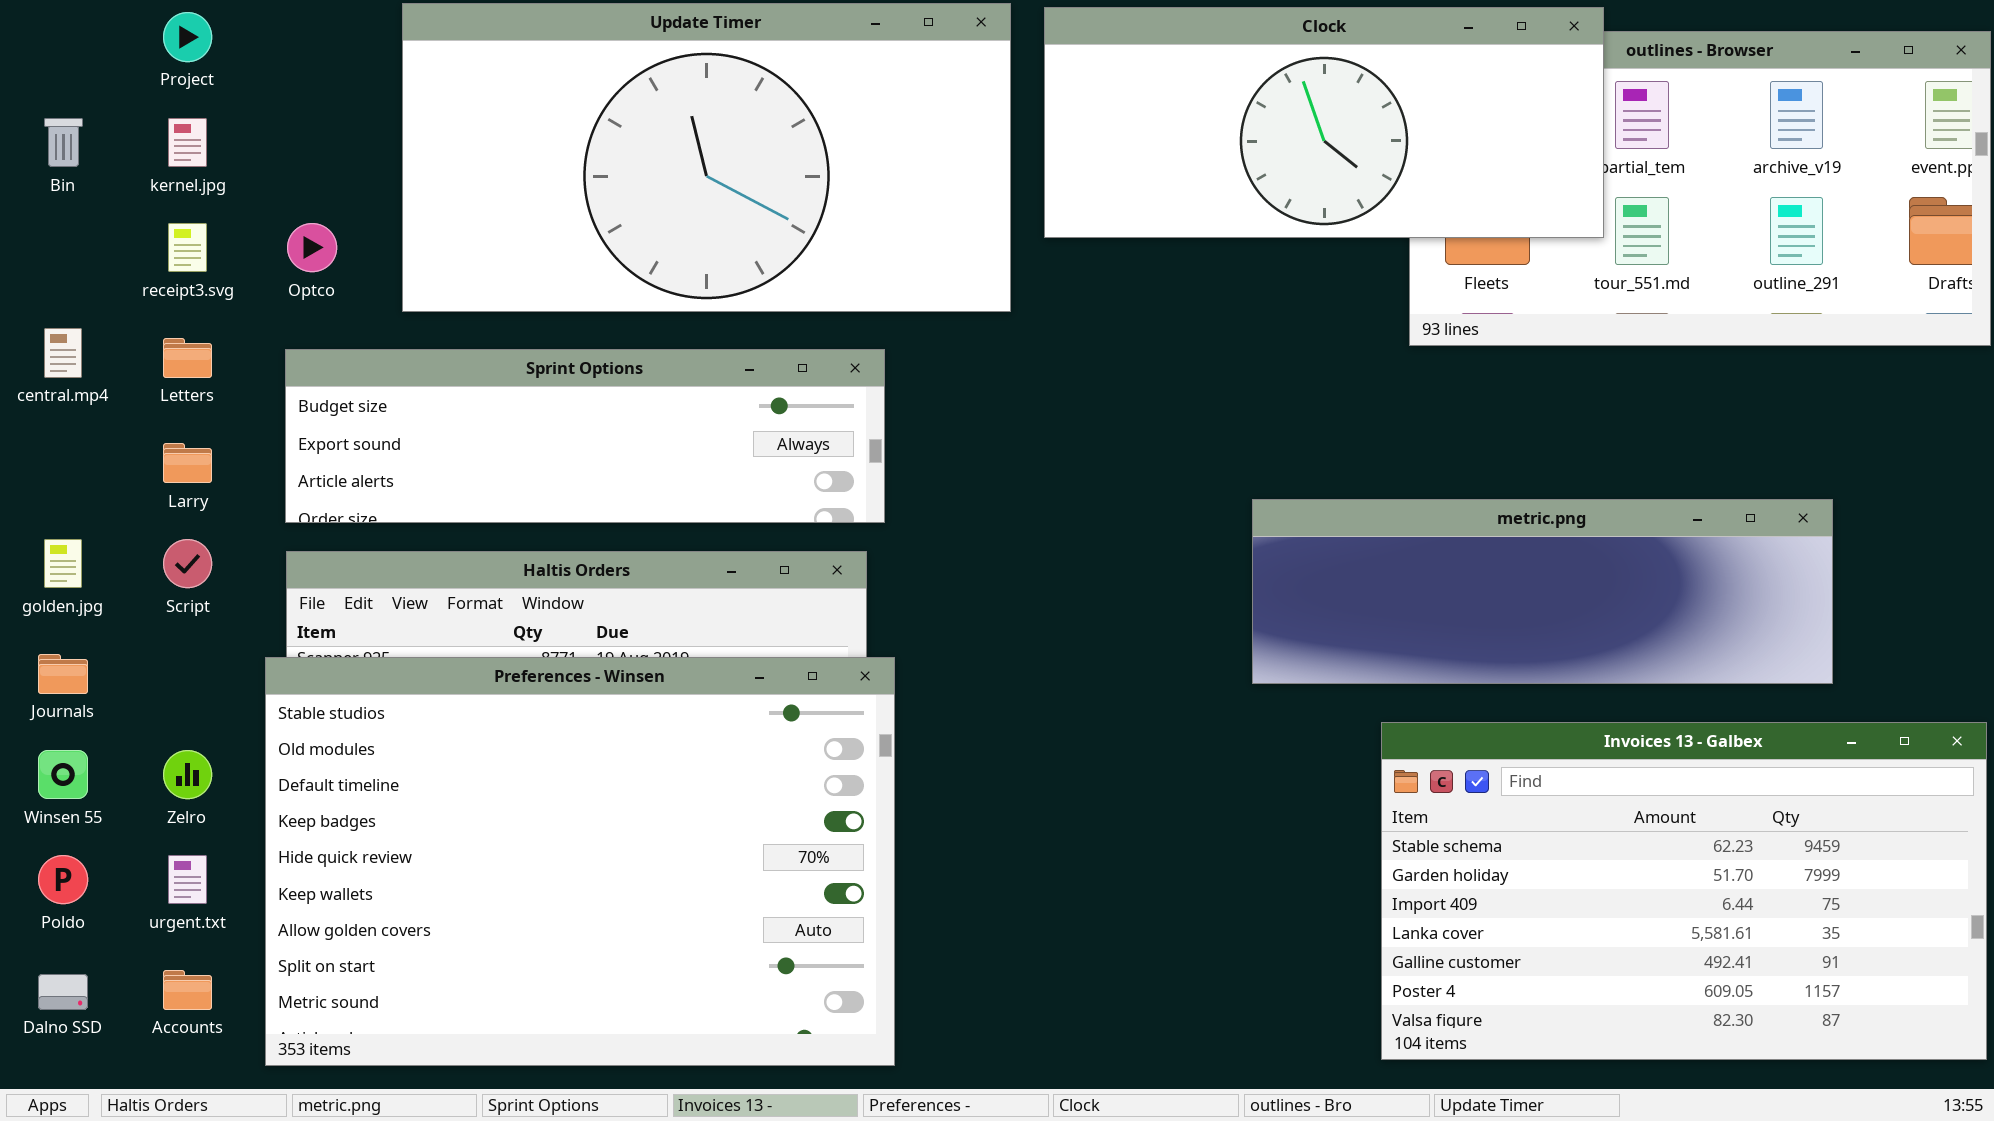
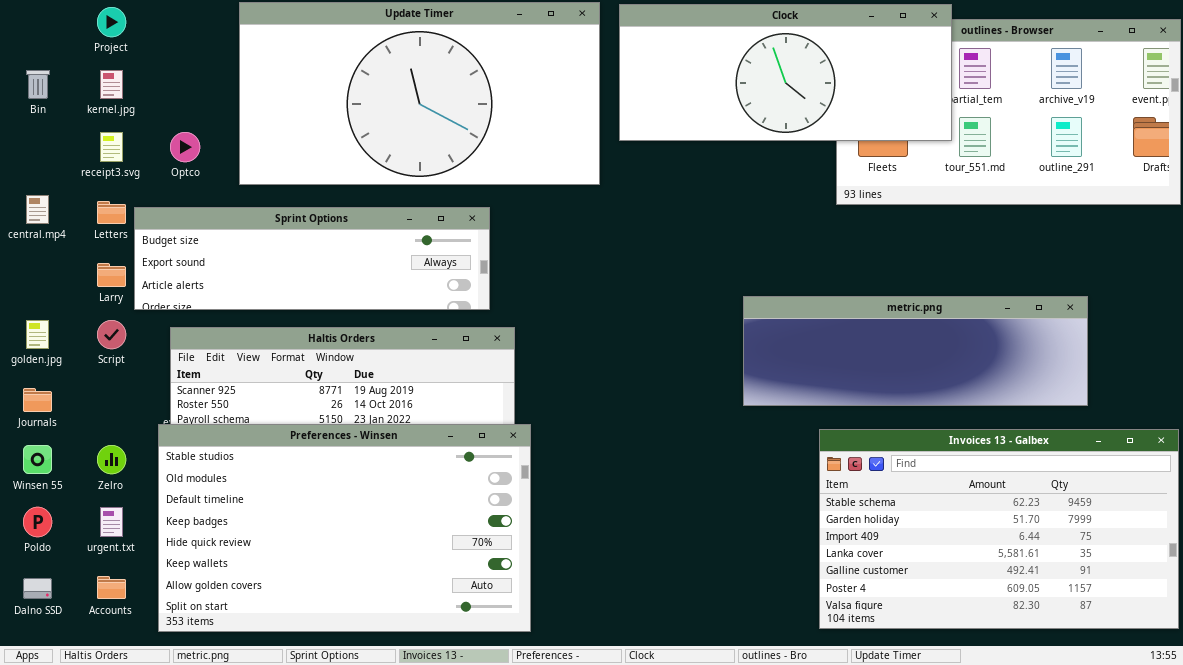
Sprint Options: [285,349,885,523] -> [134,207,490,310], moved
Preferences - Winsen: [265,657,895,1066] -> [158,424,531,632], resized

